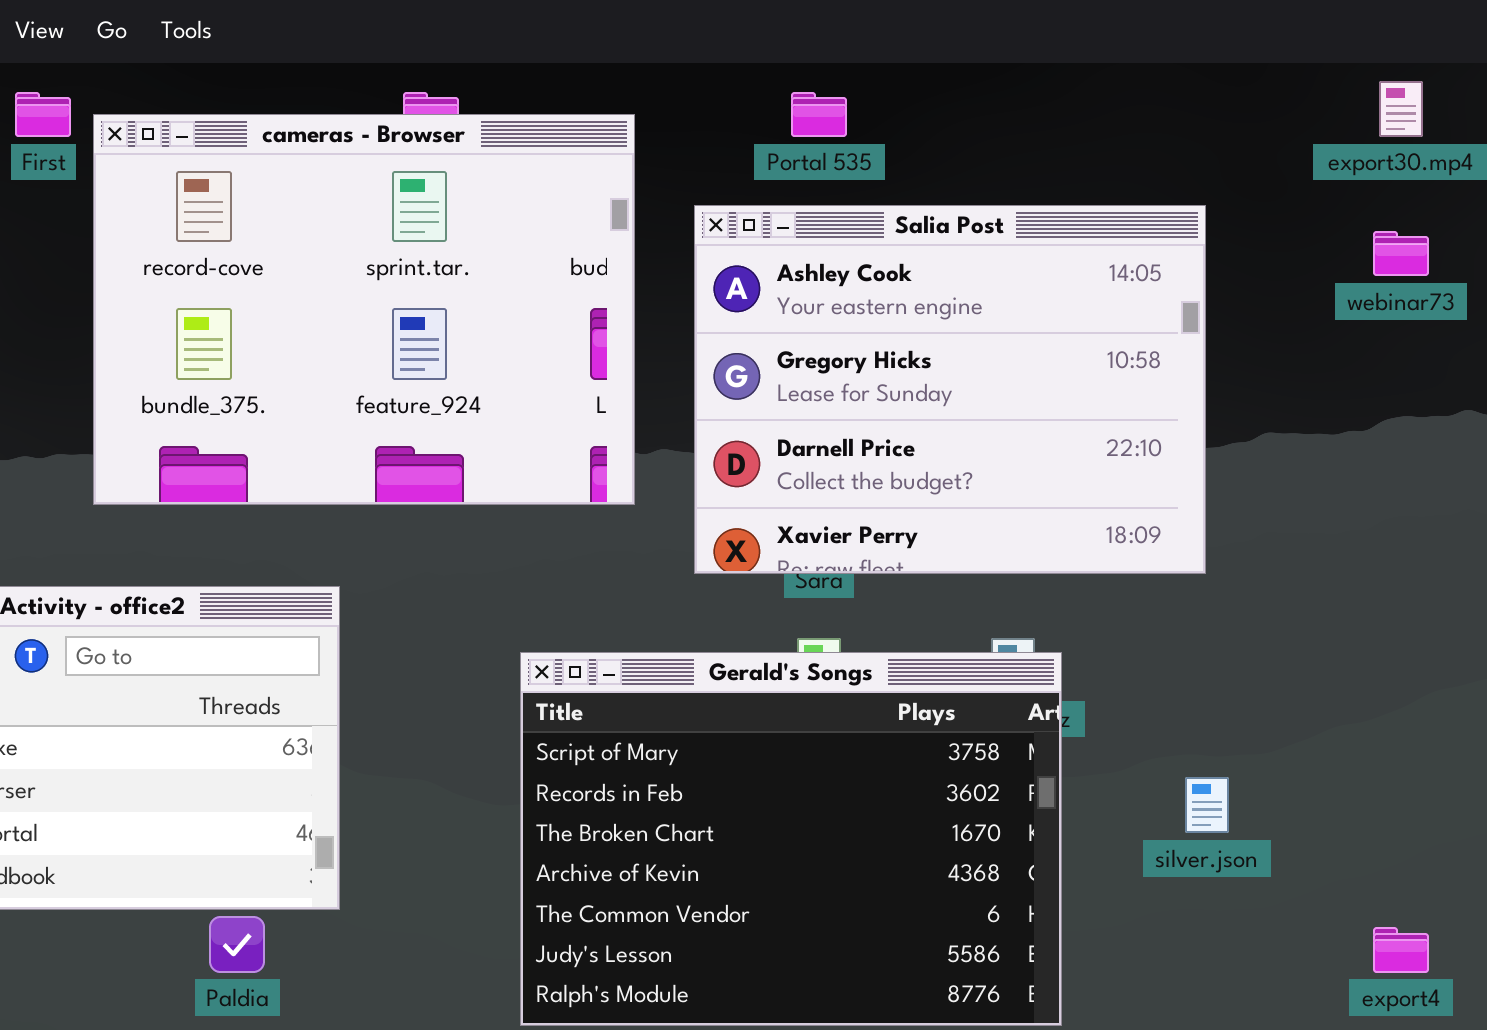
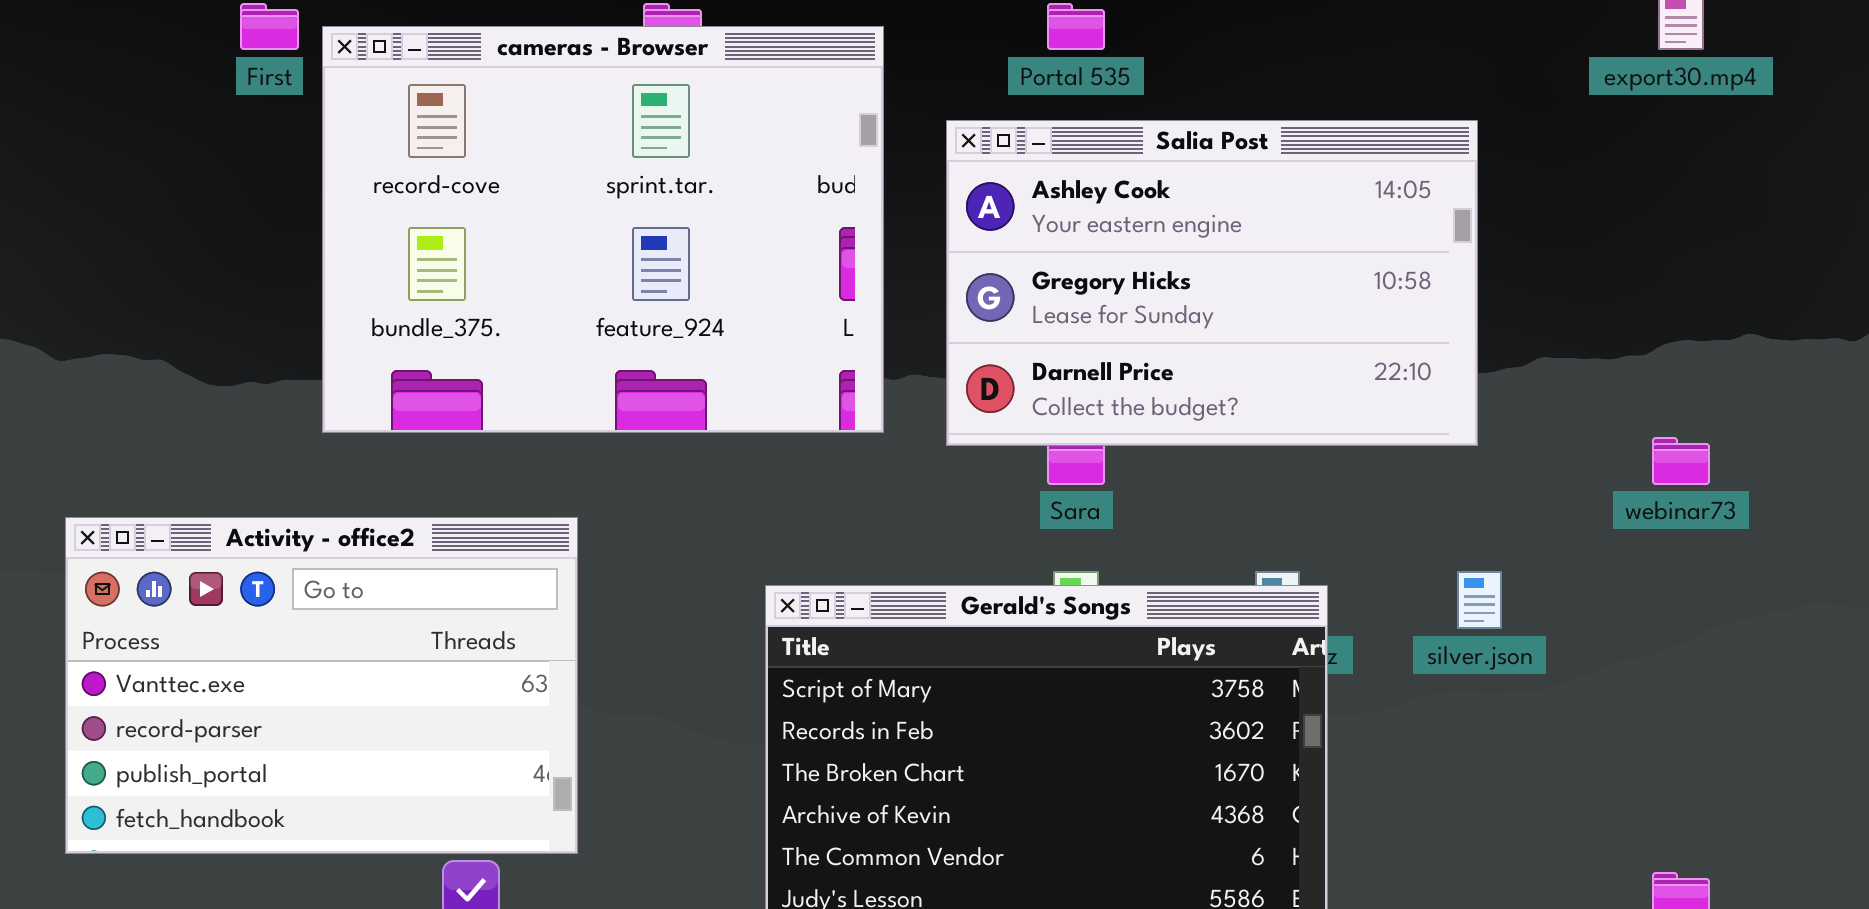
Salia Post: [694,205,1206,574] -> [946,120,1478,446], resized
webinar73: [1373,231,1429,276] -> [1652,437,1710,485], moved
silver.json: [1185,777,1229,833] -> [1457,571,1502,629], moved

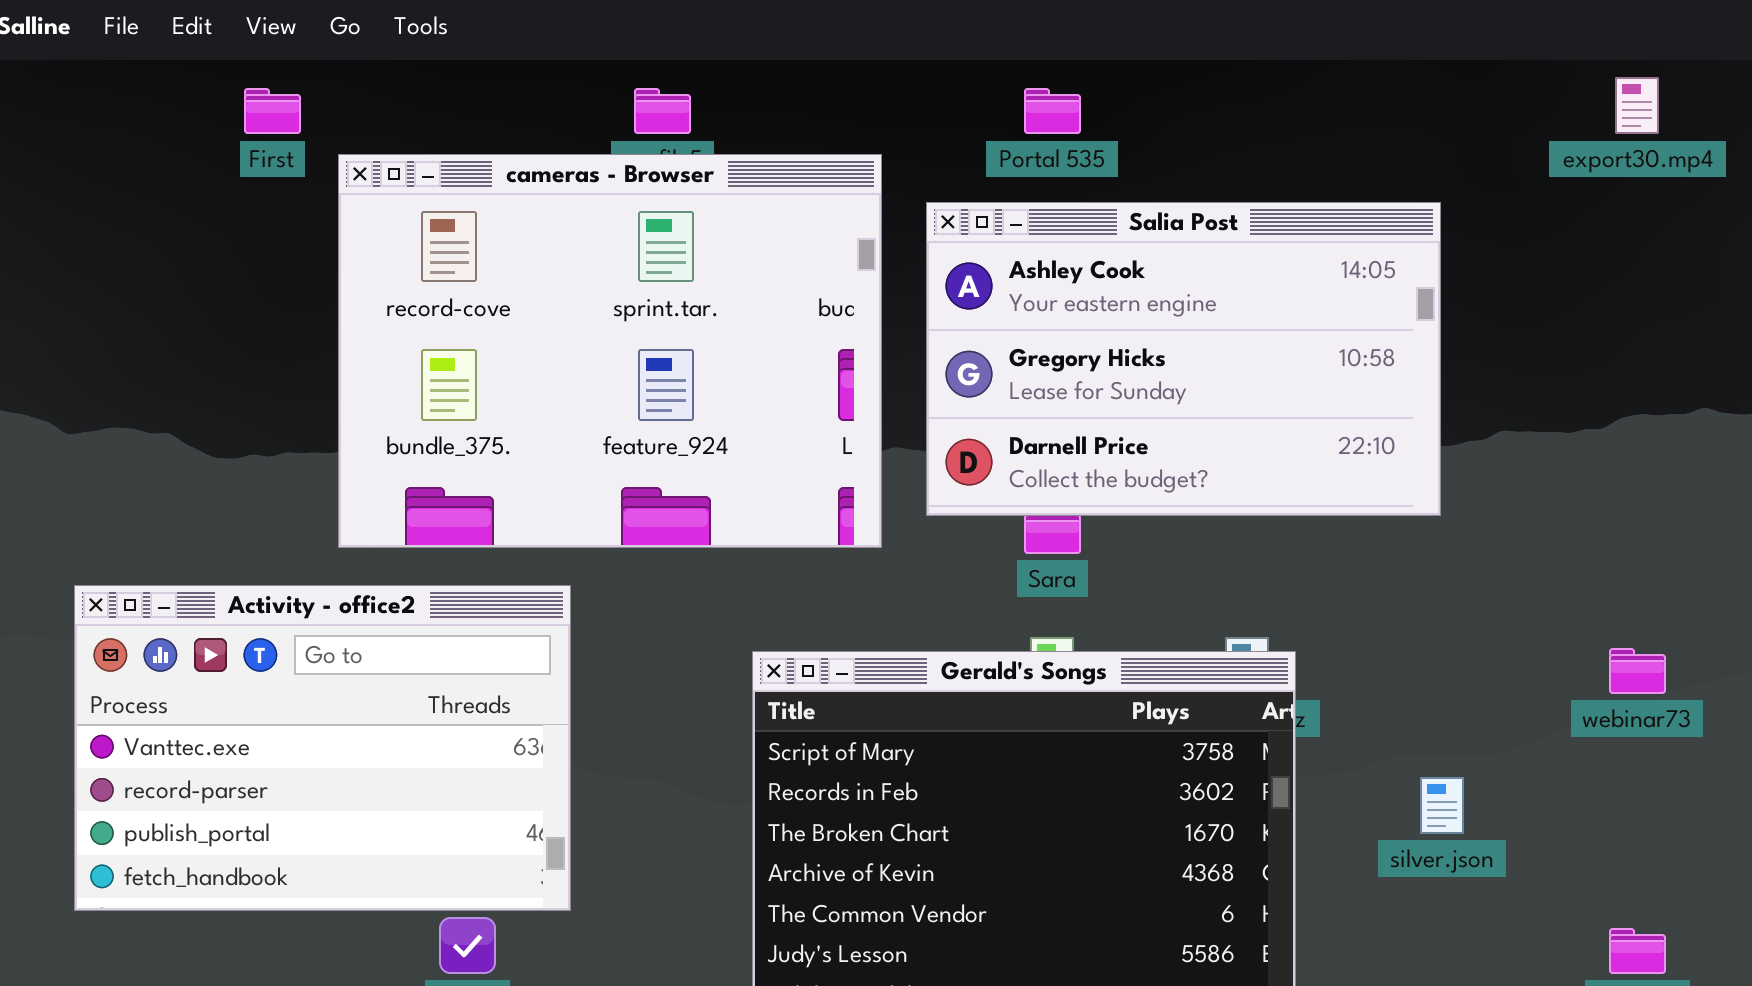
cameras - Browser: [322,26,884,433] -> [338,154,882,548], moved
webinar73: [1652,437,1710,485] -> [1609,648,1666,694], moved
silver.json: [1457,571,1502,629] -> [1420,777,1464,834], moved

